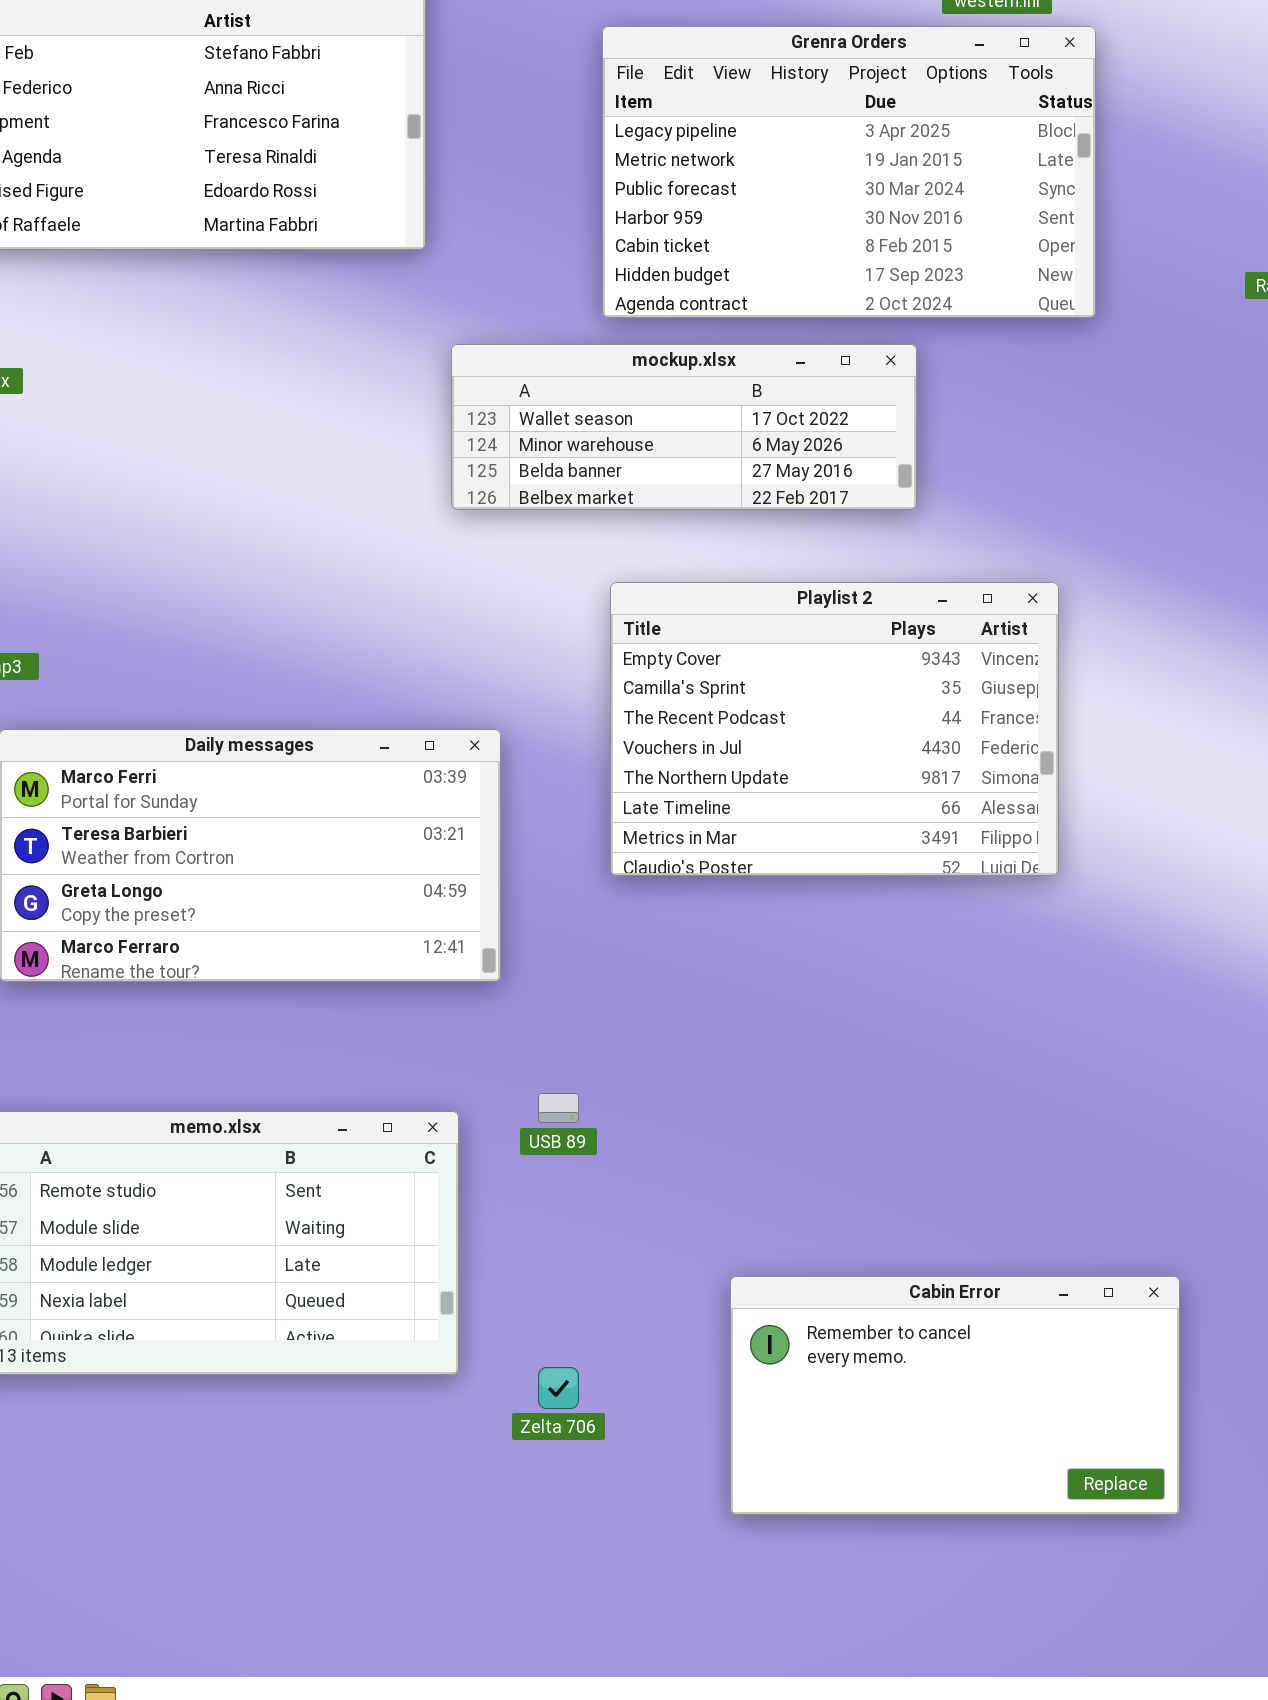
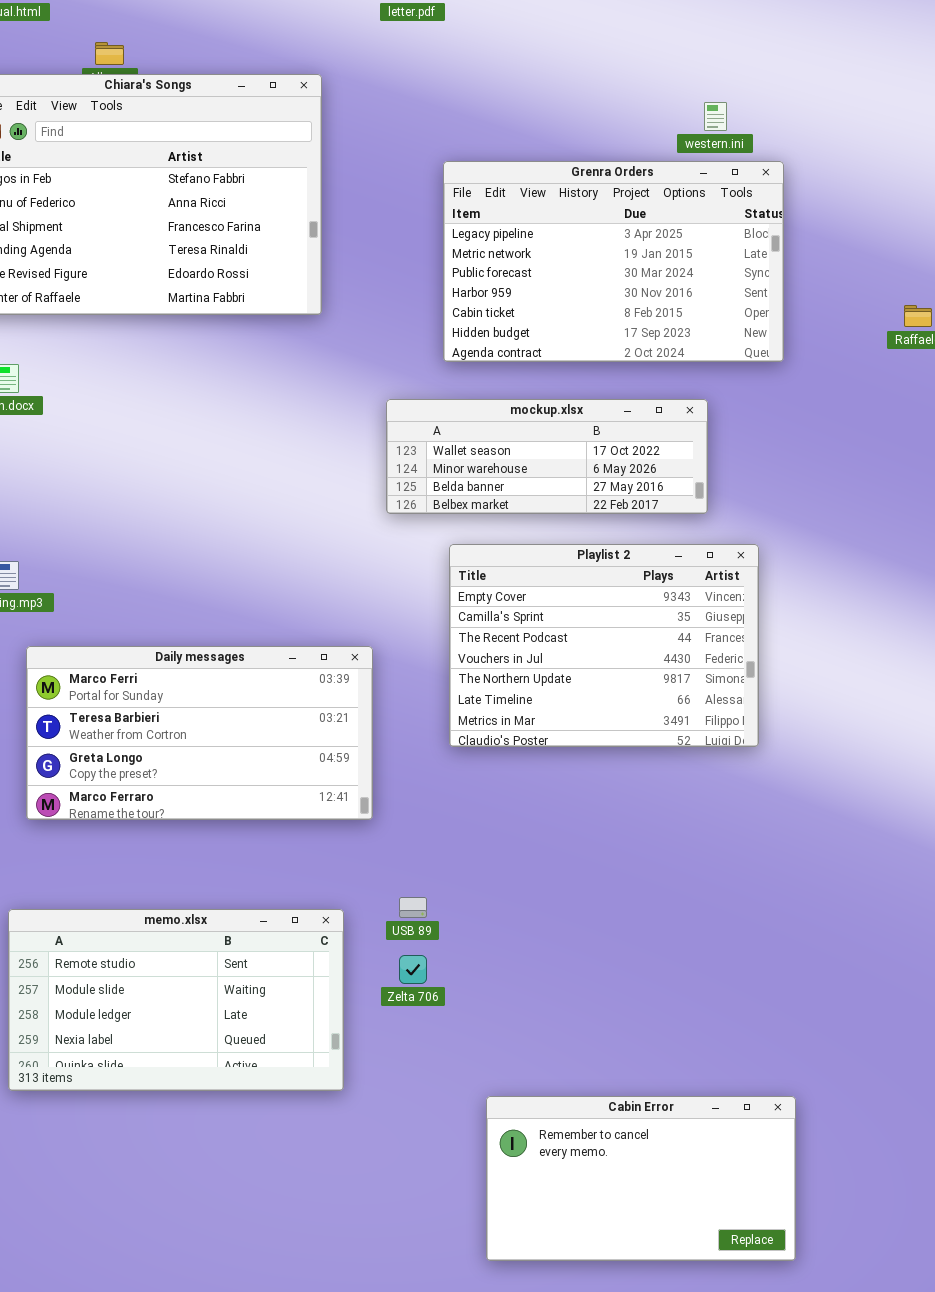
mockup.xlsx: [451,344,917,510] -> [386,399,708,514], moved
Cabin Error: [730,1276,1180,1515] -> [486,1096,796,1261], moved
Zelta 706: [538,1367,579,1409] -> [399,955,427,984], moved

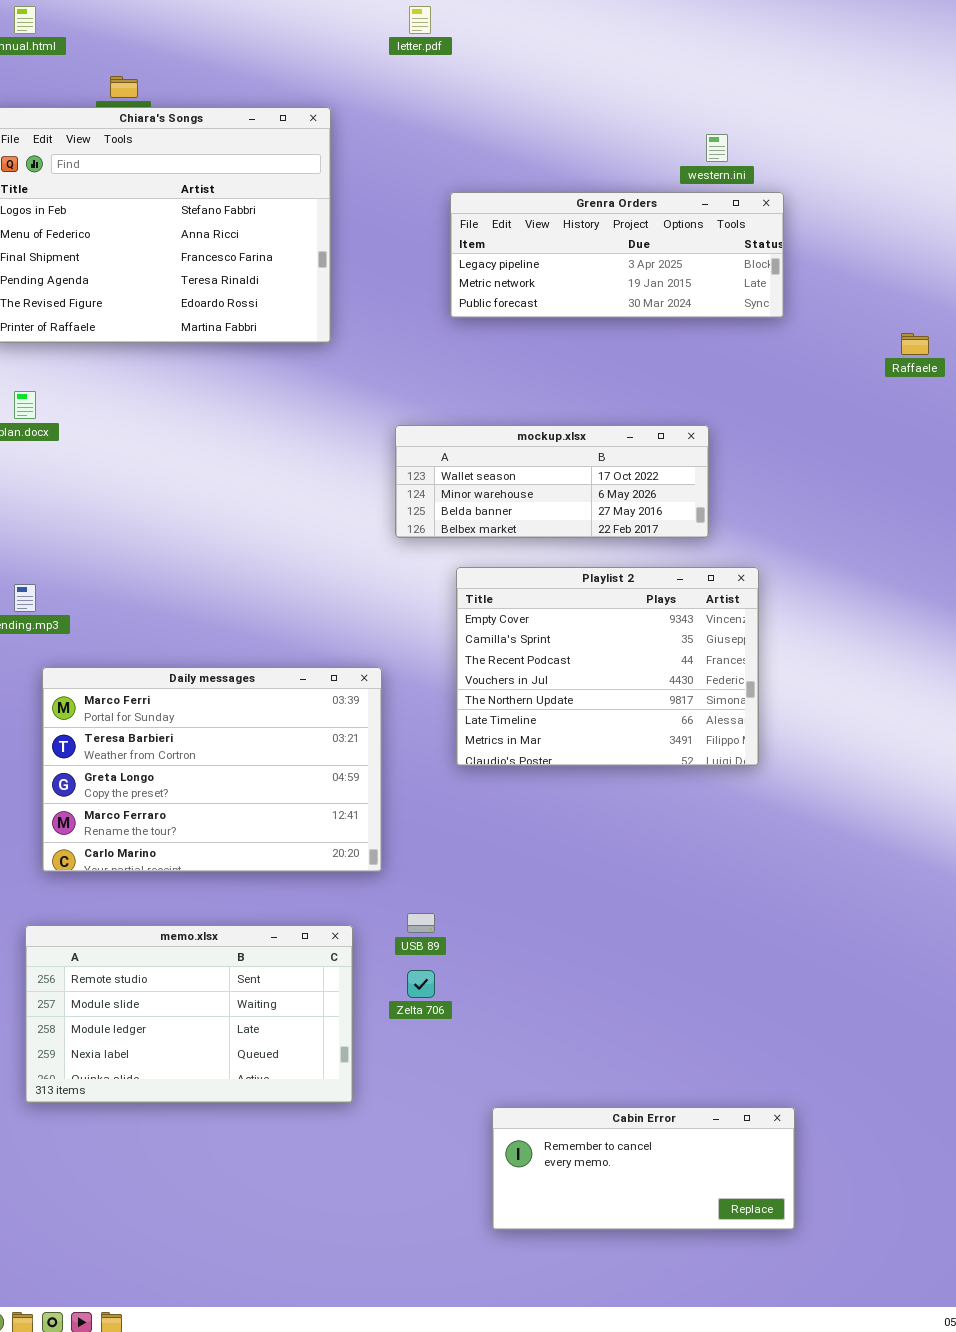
Grenra Orders: [443,161,784,362] -> [450,192,784,318], resized
Daily messages: [26,646,373,820] -> [42,667,382,872], resized
Cabin Error: [486,1096,796,1261] -> [492,1107,795,1230], resized

